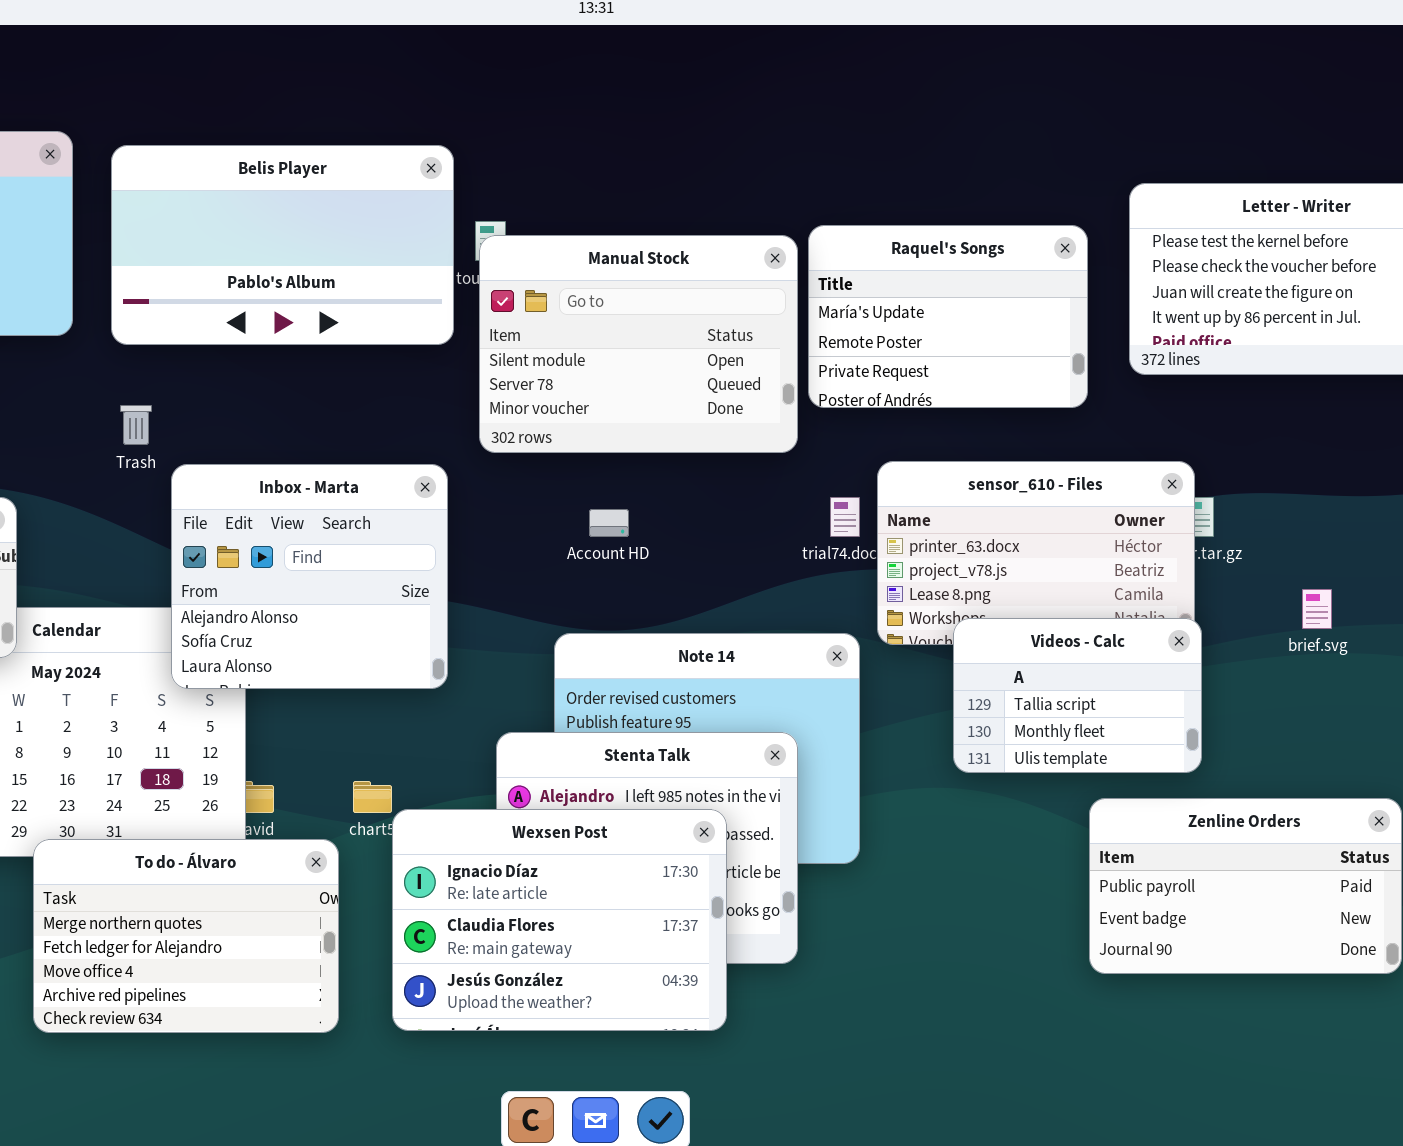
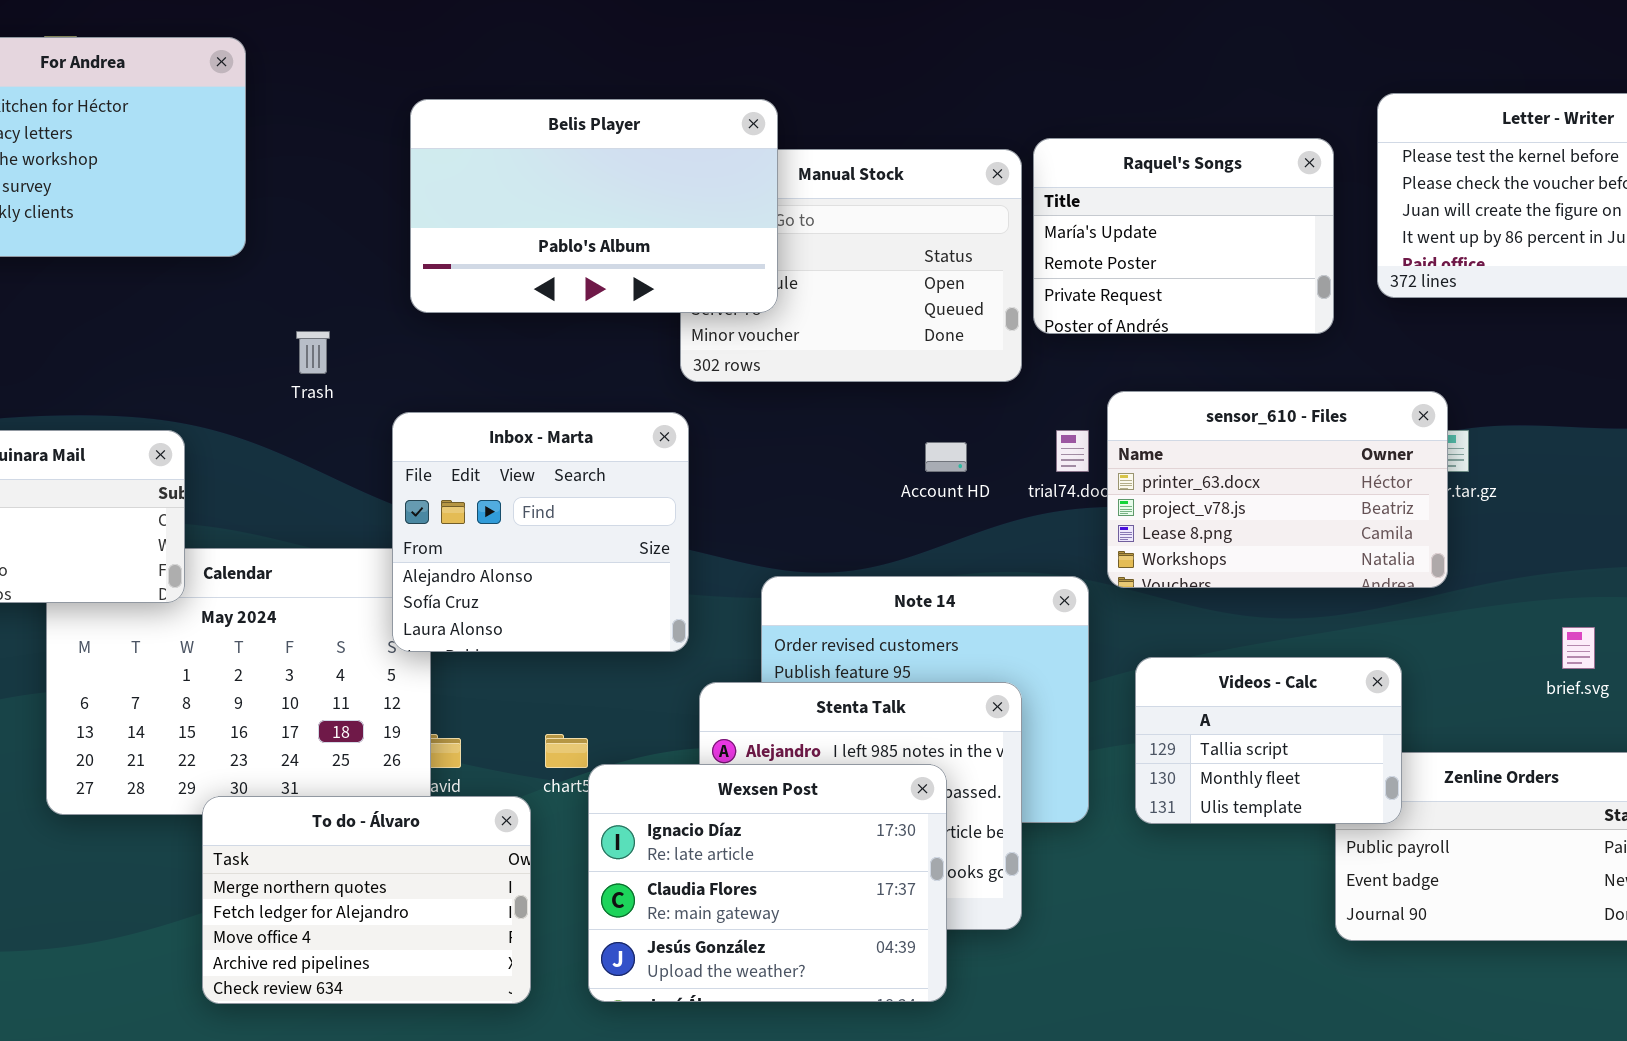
Belis Player: [111,145,454,345] -> [410,99,778,313], moved
Inbox - Marta: [171,464,448,689] -> [392,412,689,652], moved
Account HD: [589,509,629,537] -> [925,442,967,472], moved
brief.svg: [1302,589,1332,629] -> [1562,627,1595,669], moved
Videos - Calc: [953,618,1202,773] -> [1135,657,1402,824], moved

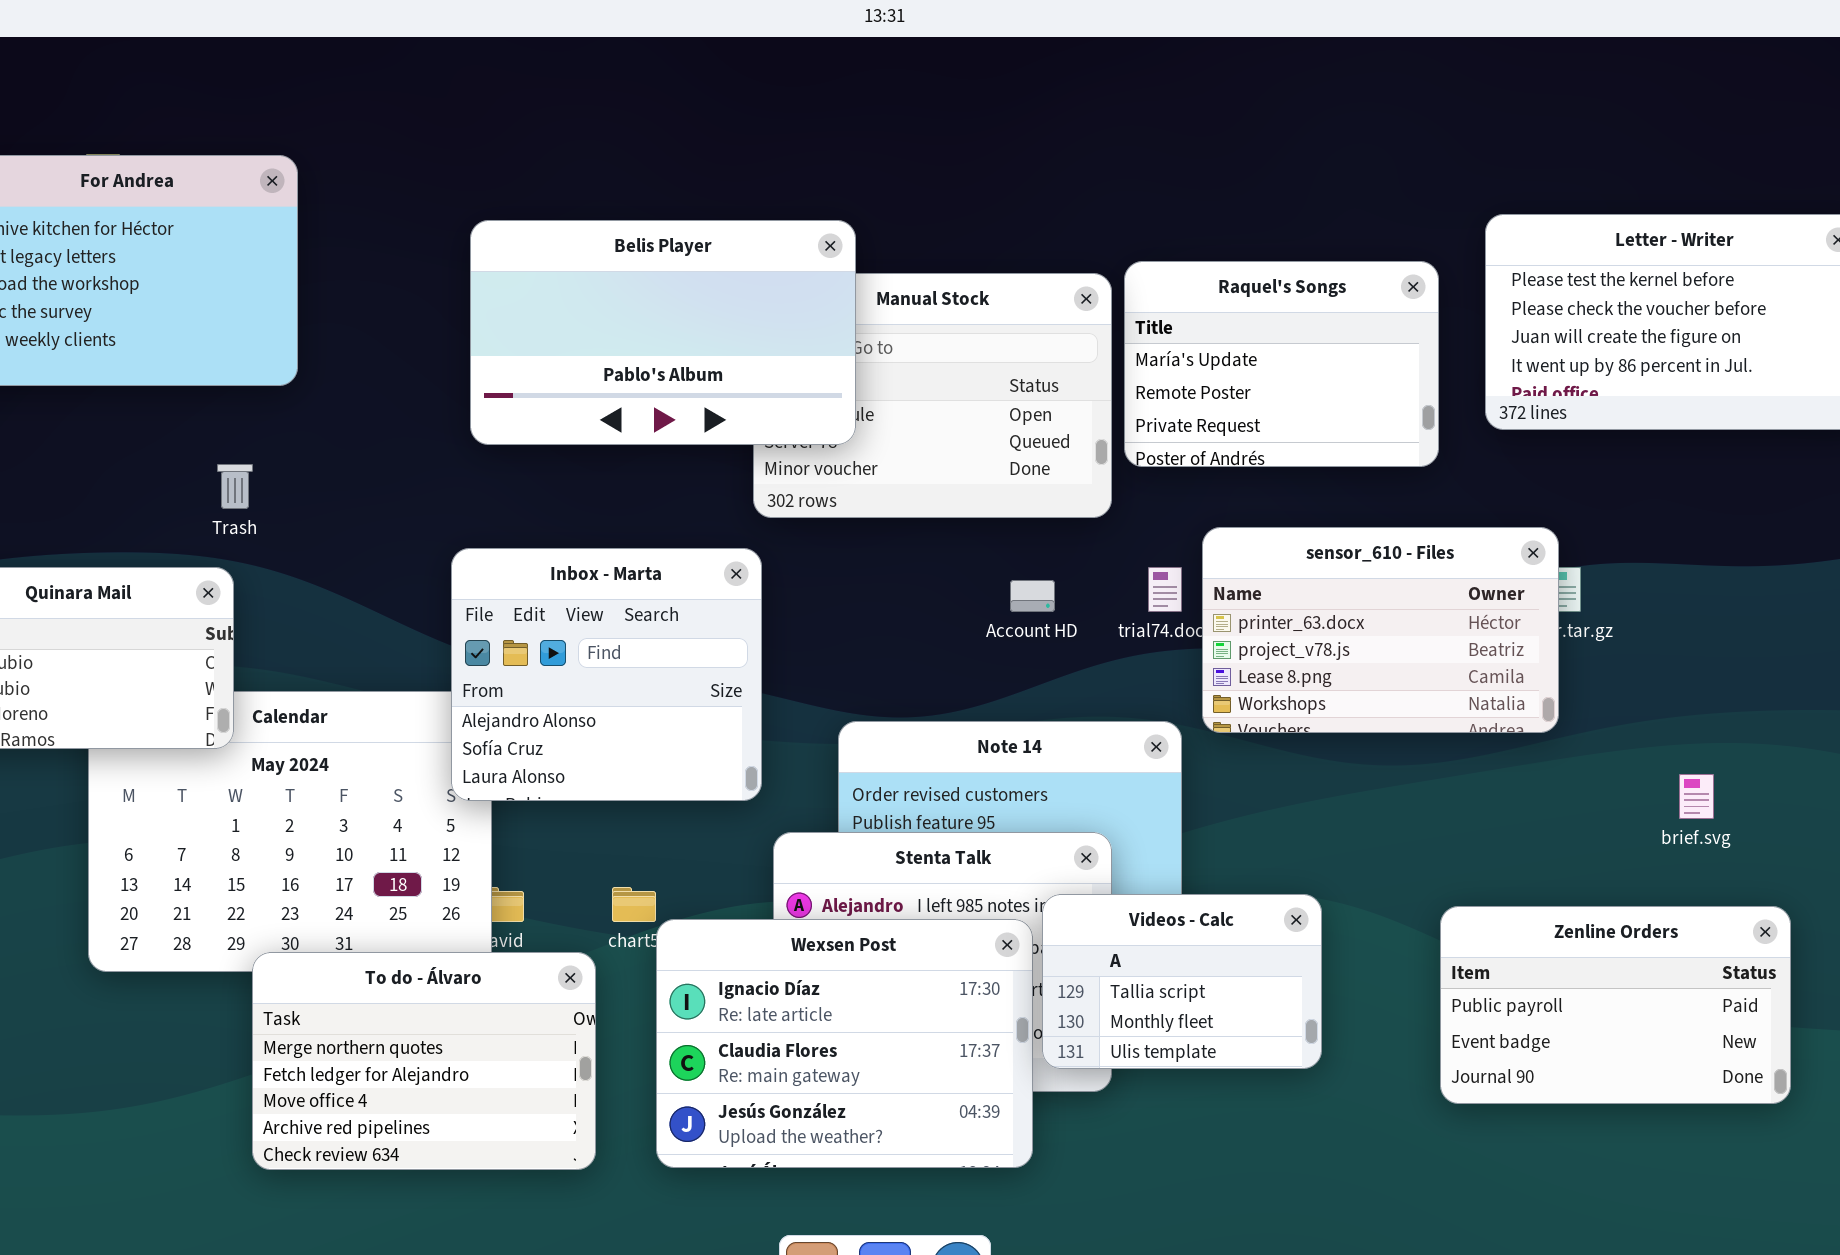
Trash: [296,331,330,374] -> [217,464,253,509], moved
Videos - Calc: [1135,657,1402,824] -> [1042,894,1322,1069], moved

